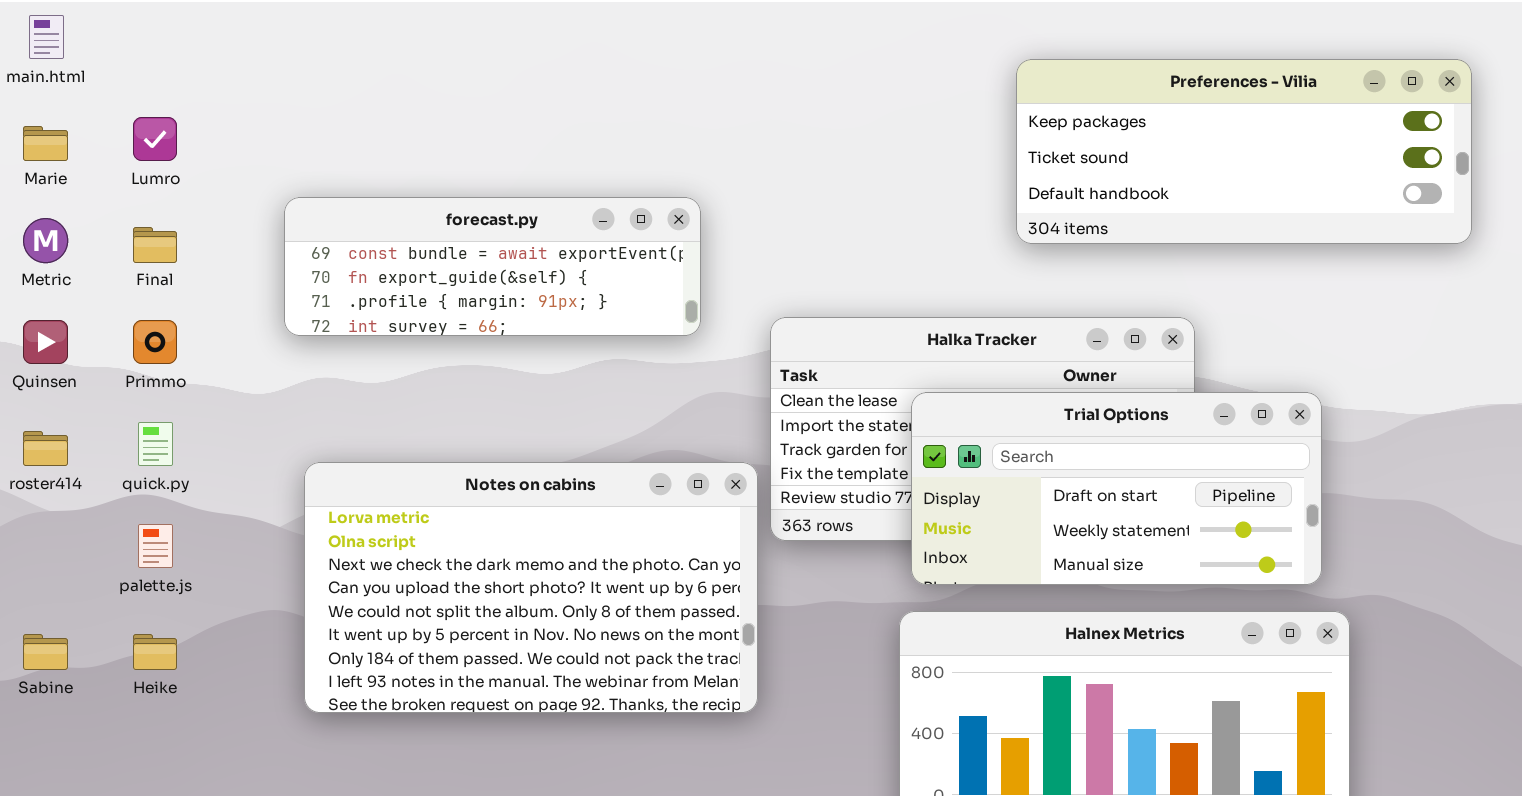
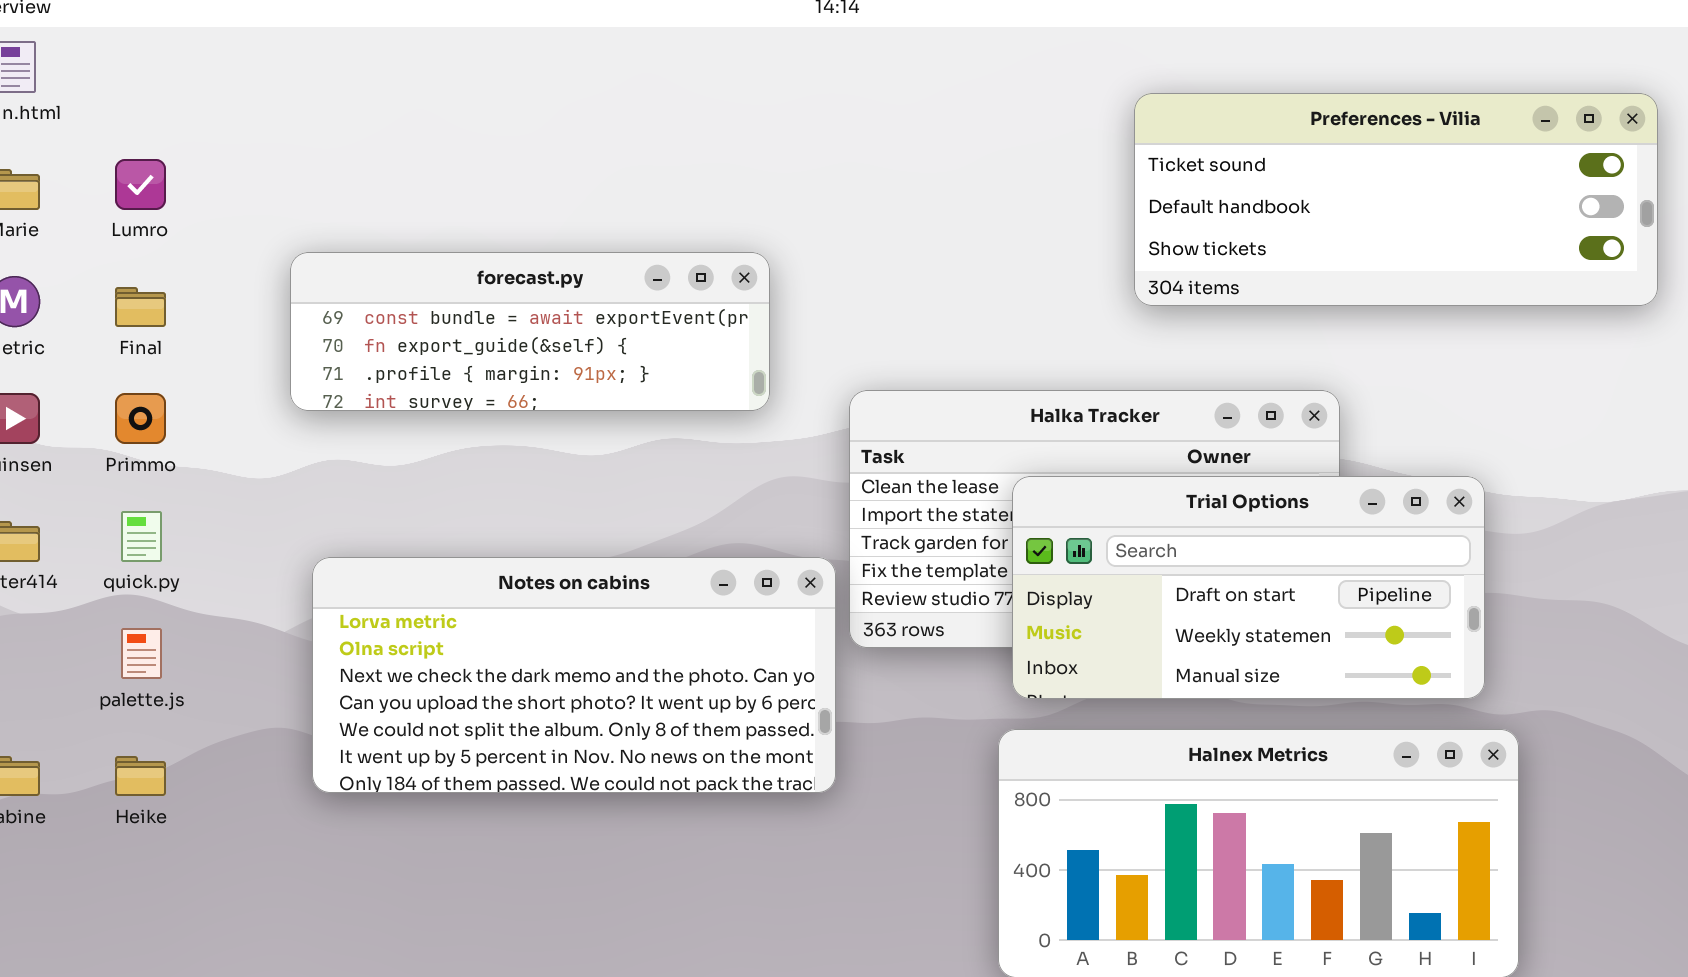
Preferences - Vilia: [1016,59,1472,244] -> [1134,93,1658,306], scrolled down 1 row
Notes on cabins: [304,462,758,713] -> [312,557,836,793], resized

